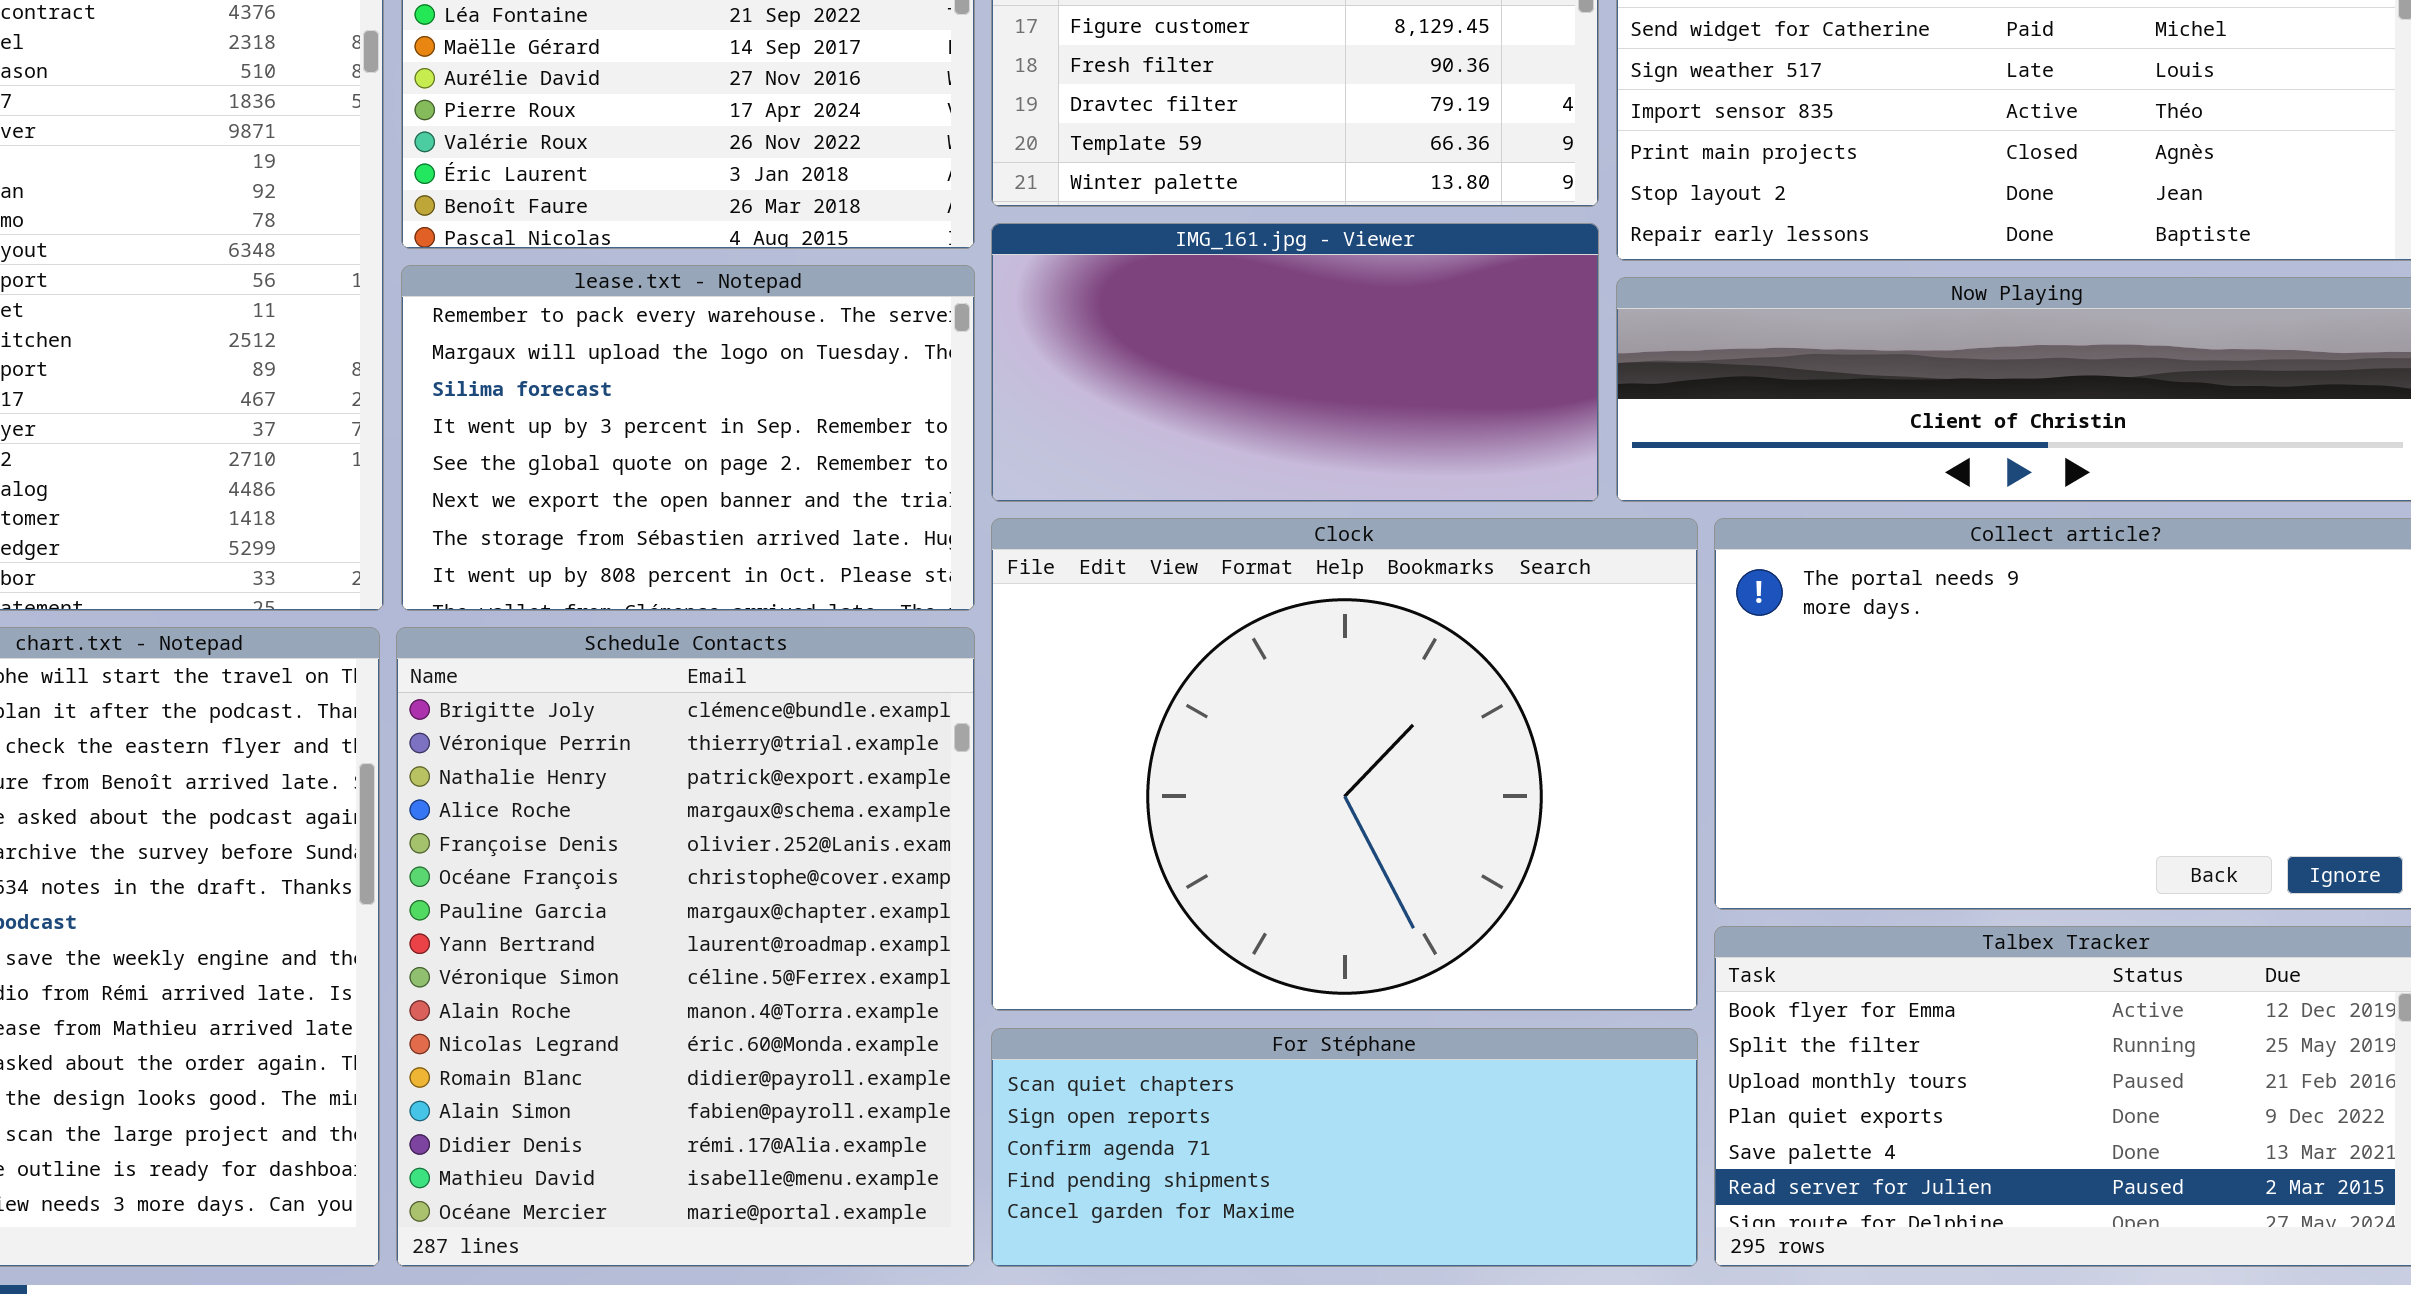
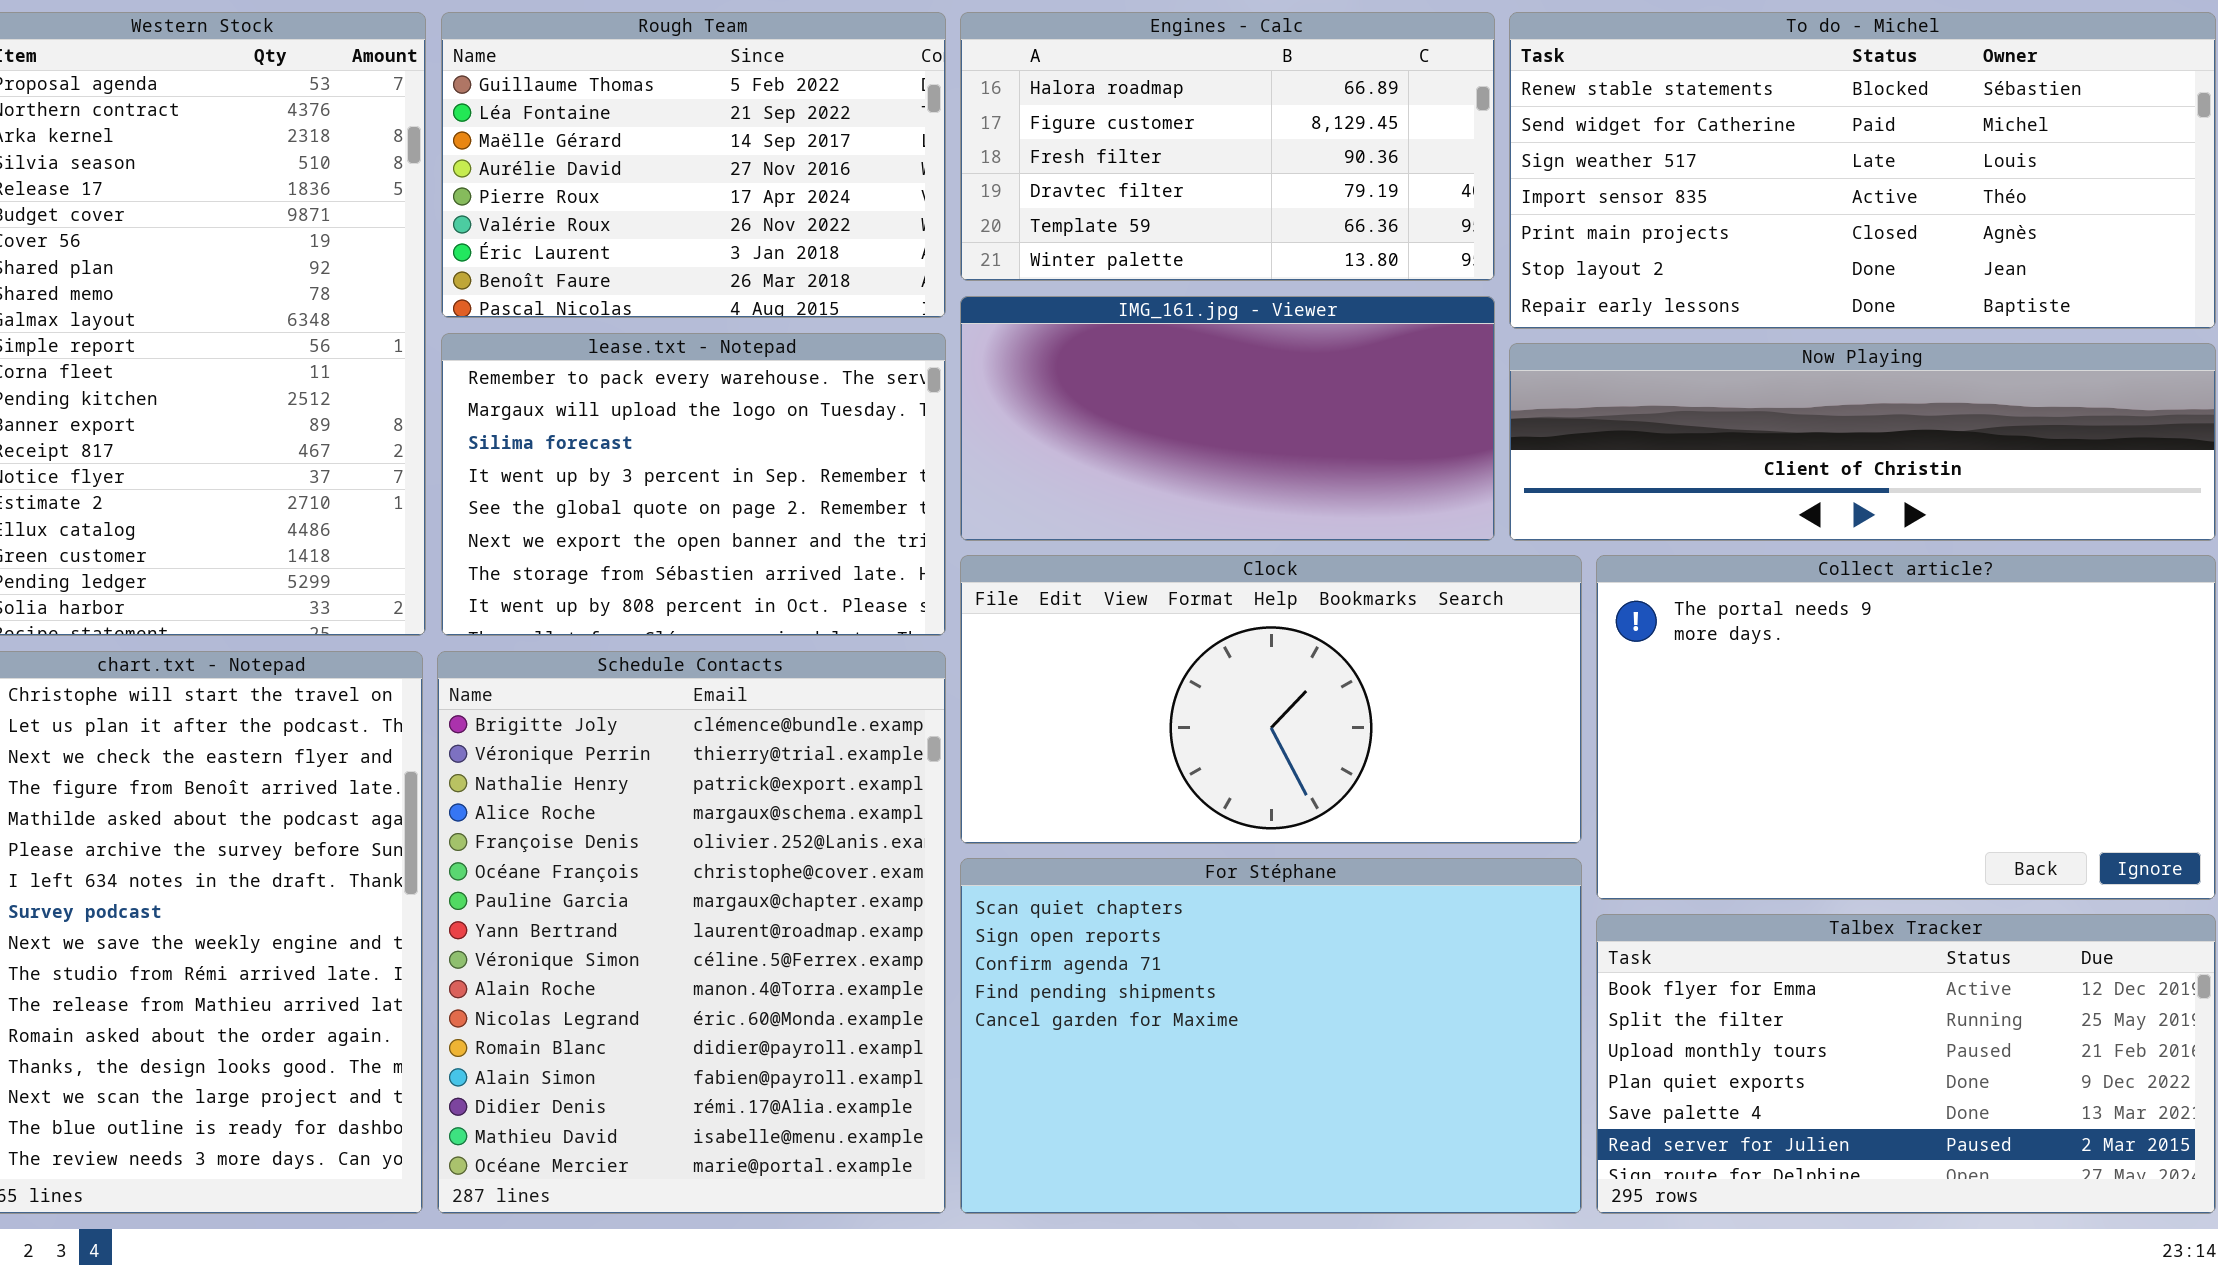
Clock: [991,518,1698,1011] -> [960,555,1582,844], resized
For Stéphane: [991,1028,1698,1267] -> [960,858,1582,1214], resized

